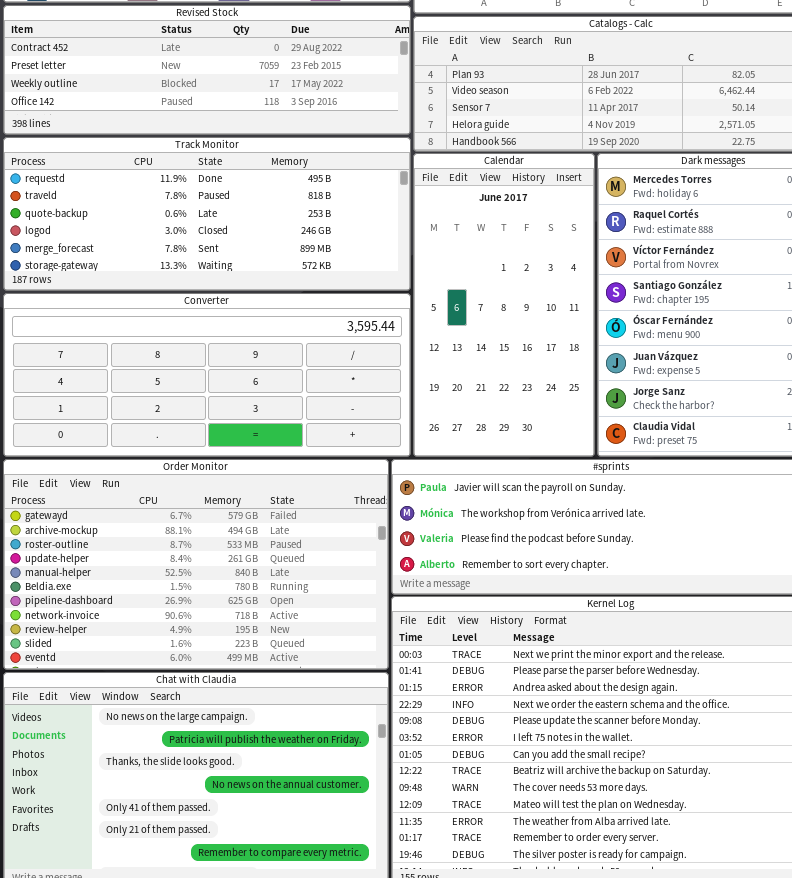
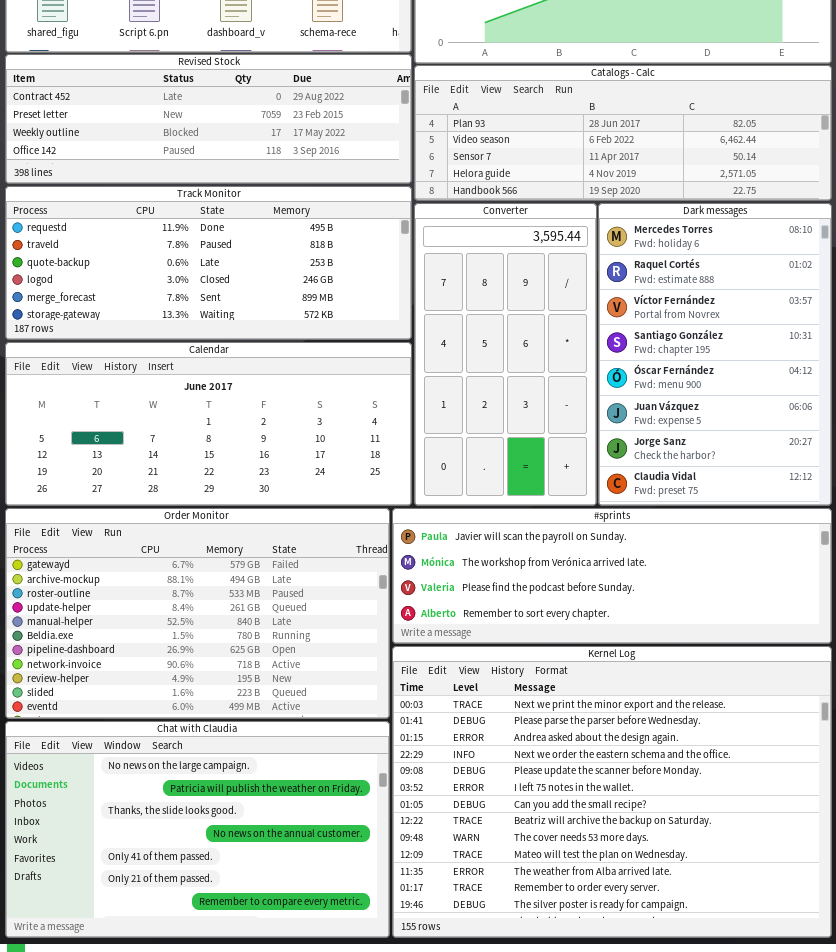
Calendar: [413,153,595,457] -> [5,342,412,506], moved, resized
Converter: [3,293,411,457] -> [414,203,597,506], moved, resized

